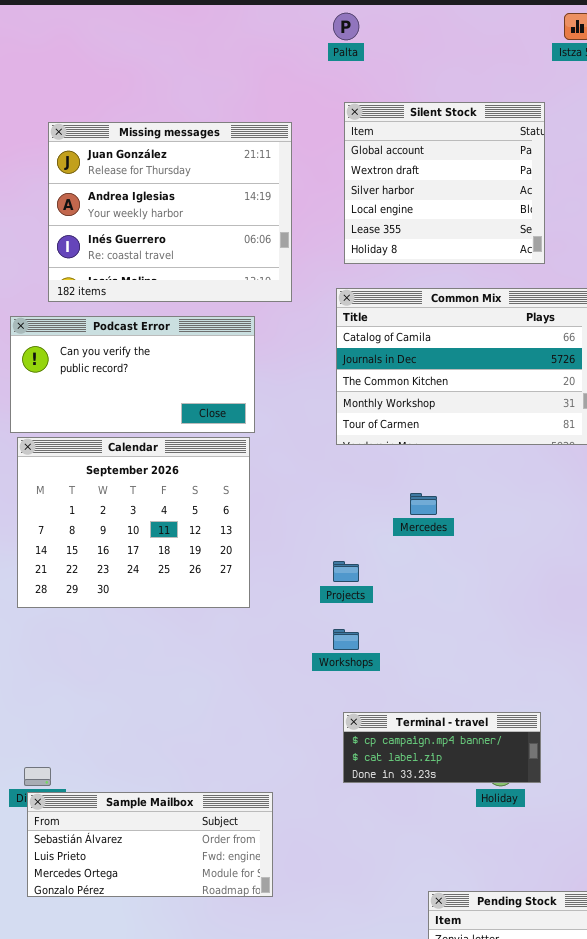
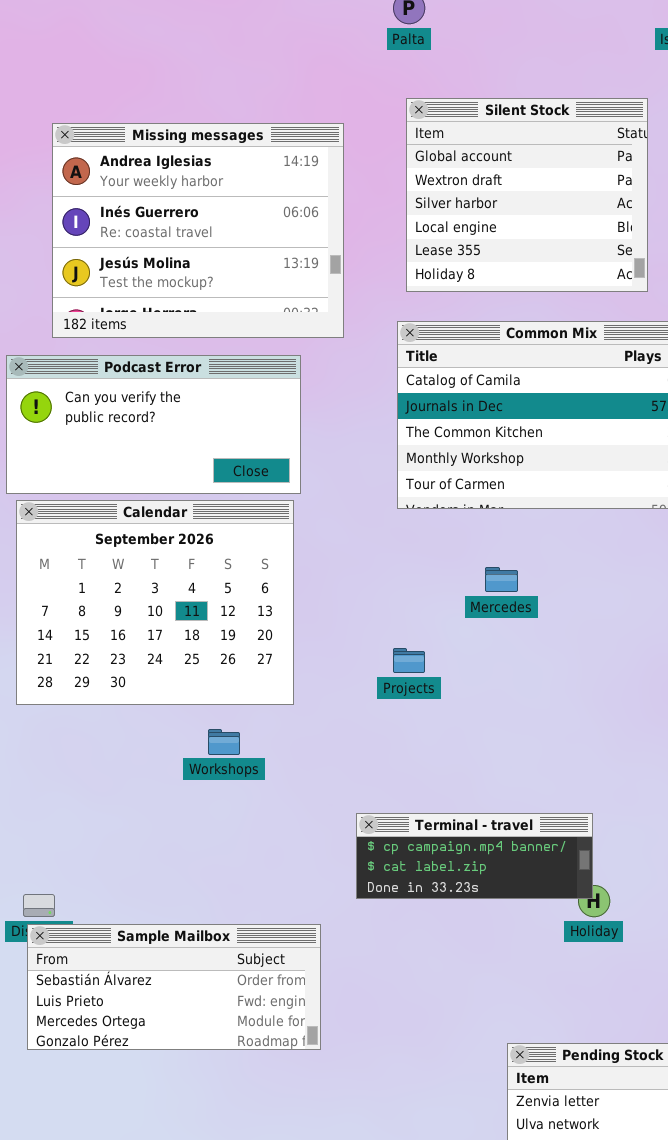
Missing messages: [48,122,292,302] -> [52,123,344,338], scrolled down 1 row
Workshops: [333,629,359,650] -> [208,729,240,755], moved
Terminal - travel: [343,712,541,783] -> [356,813,593,899], moved

